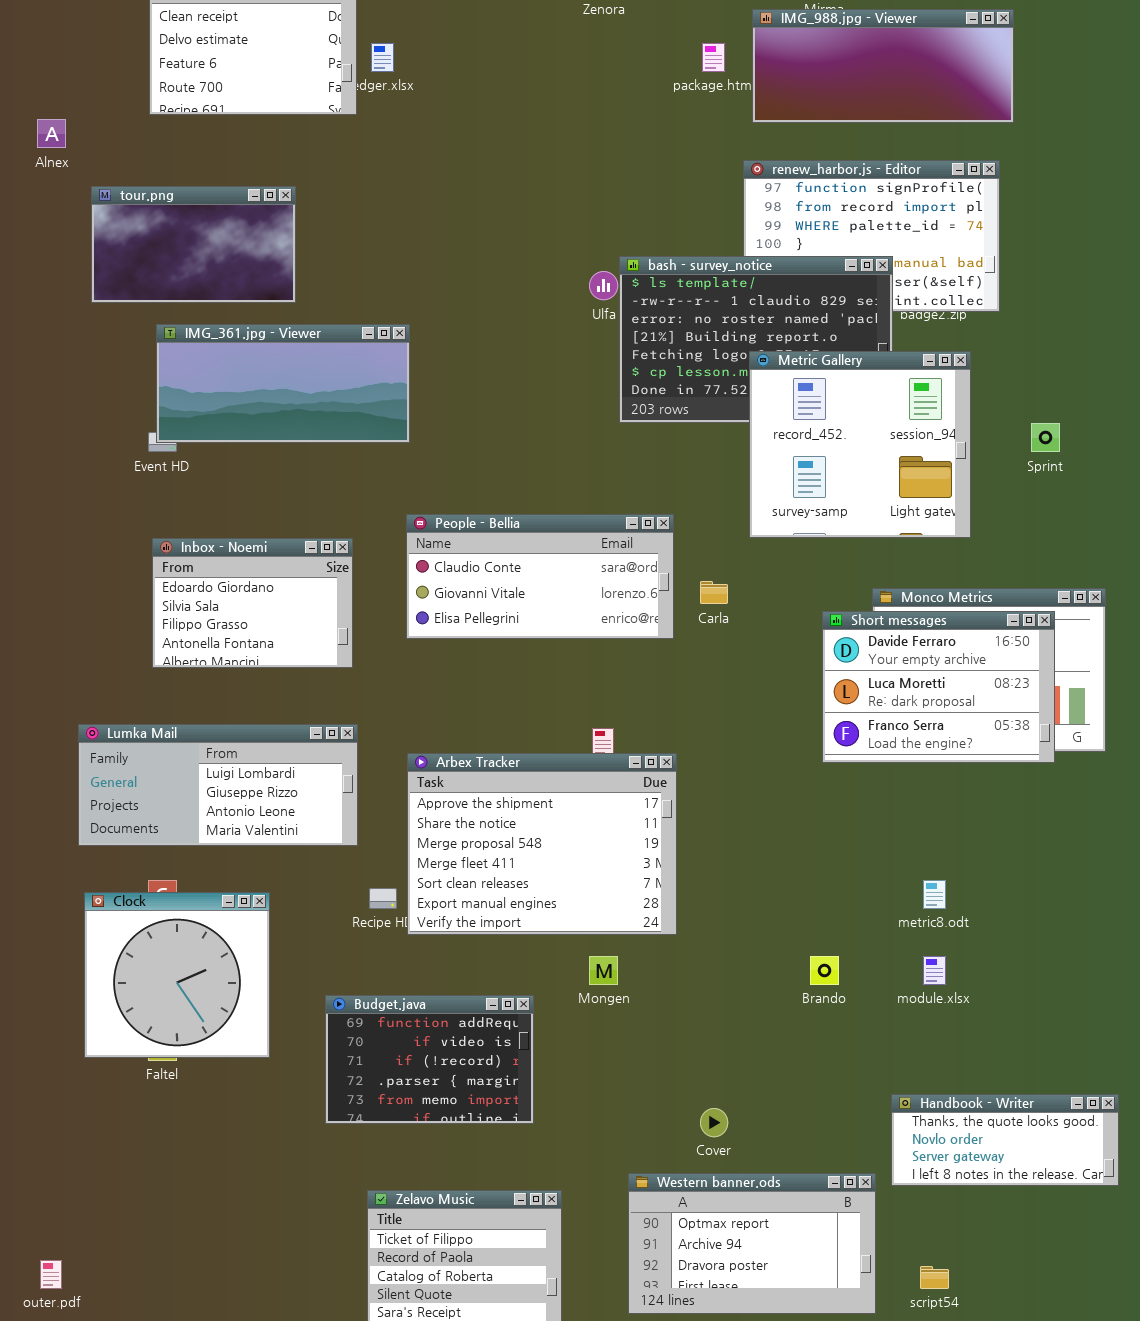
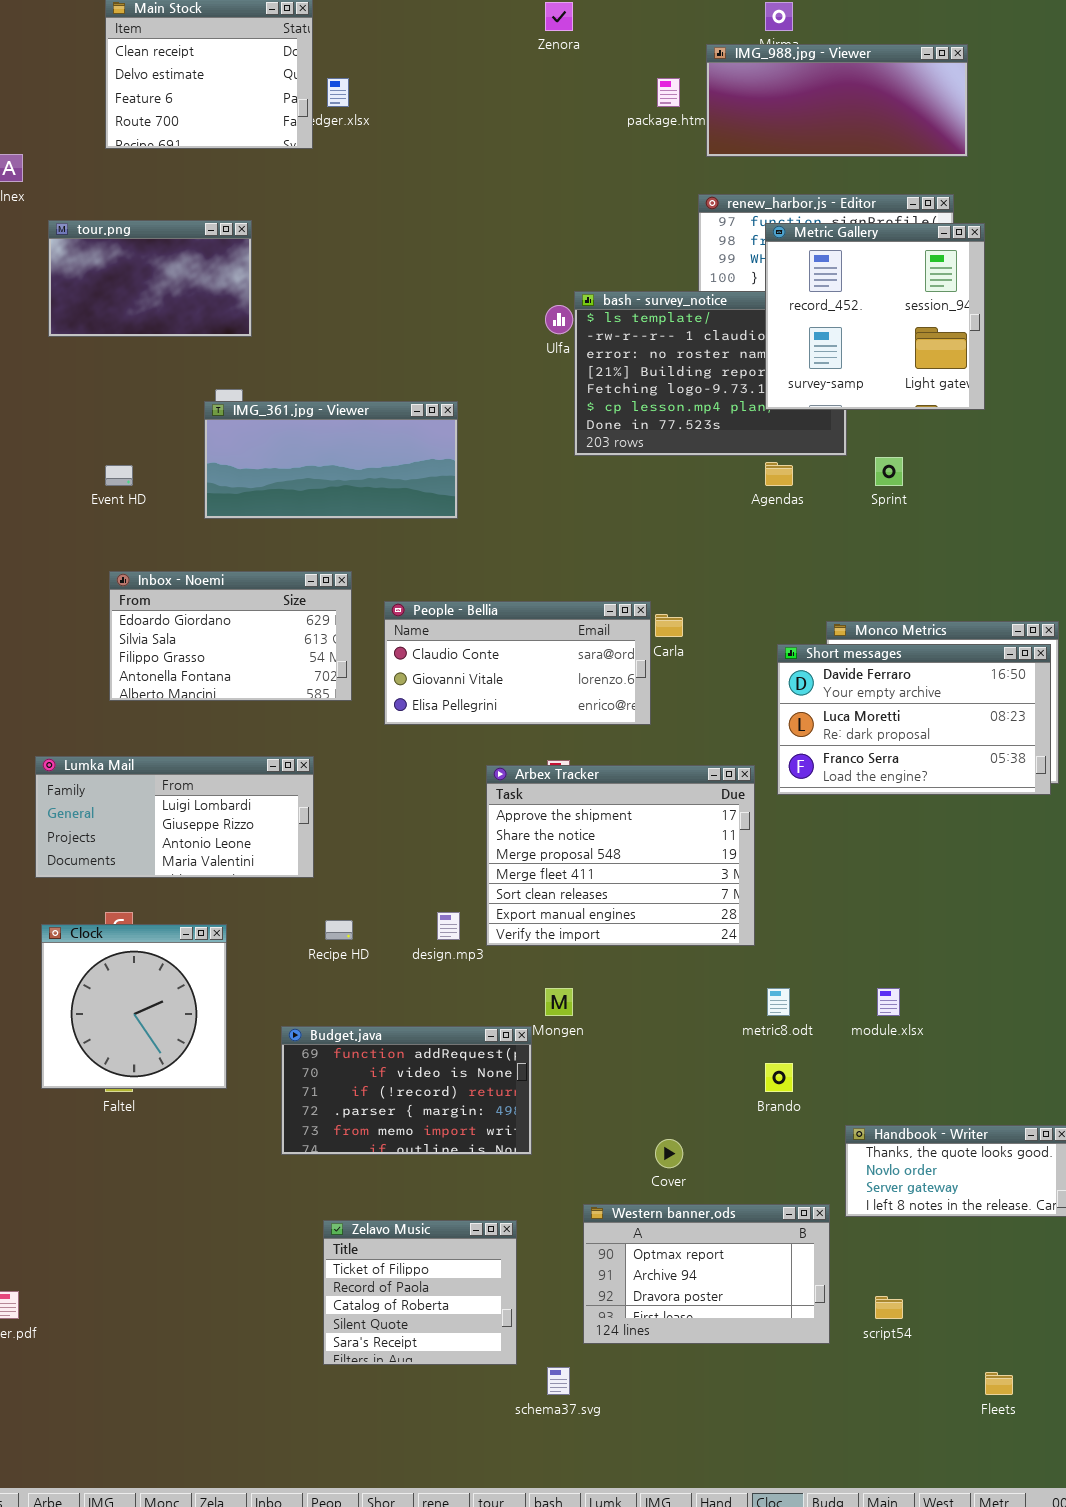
IMG_361.jpg - Viewer: [156,324,410,443] -> [204,401,458,519], moved
Metric Gallery: [749,351,971,538] -> [765,223,985,410], moved
Sprint: [1031,423,1060,452] -> [875,457,903,486], moved
People - Bellia: [406,514,674,639] -> [384,601,651,725], moved
Inbox - Noemi: [152,538,353,668] -> [109,571,352,701], resized
Short messages: [822,611,1055,763] -> [777,644,1051,795], resized
Arbex Tracker: [407,753,677,935] -> [486,765,755,946], moved
metric8.odt: [923,880,946,909] -> [767,988,790,1016], moved
Brando: [810,956,839,985] -> [765,1063,793,1092], moved
Budget.java: [325,995,534,1124] -> [281,1026,532,1155], resized

